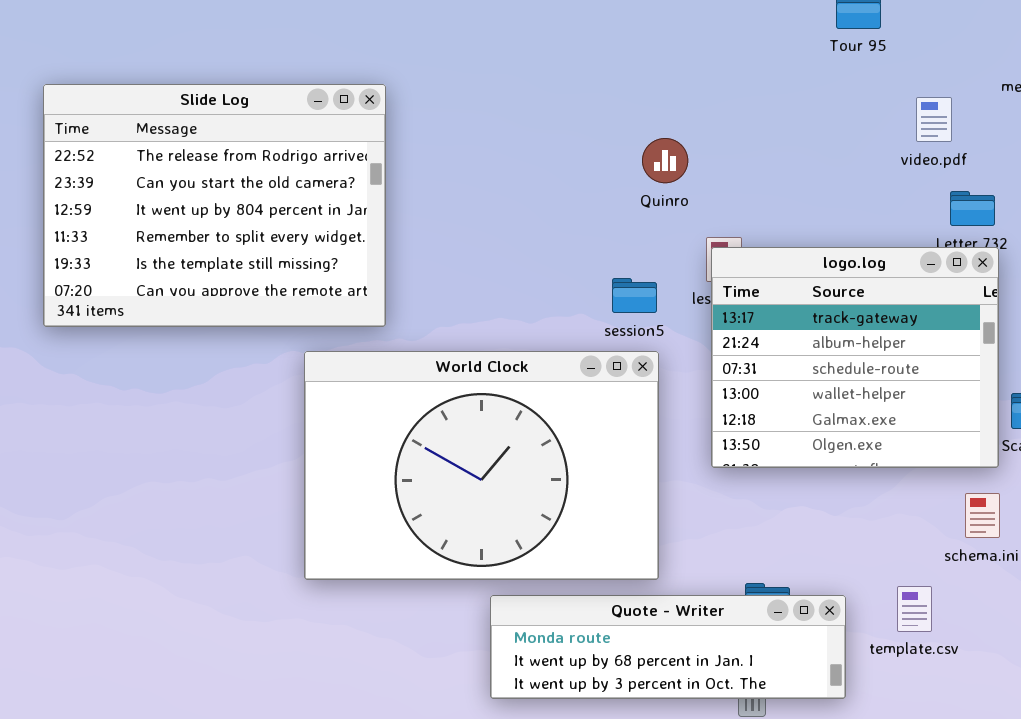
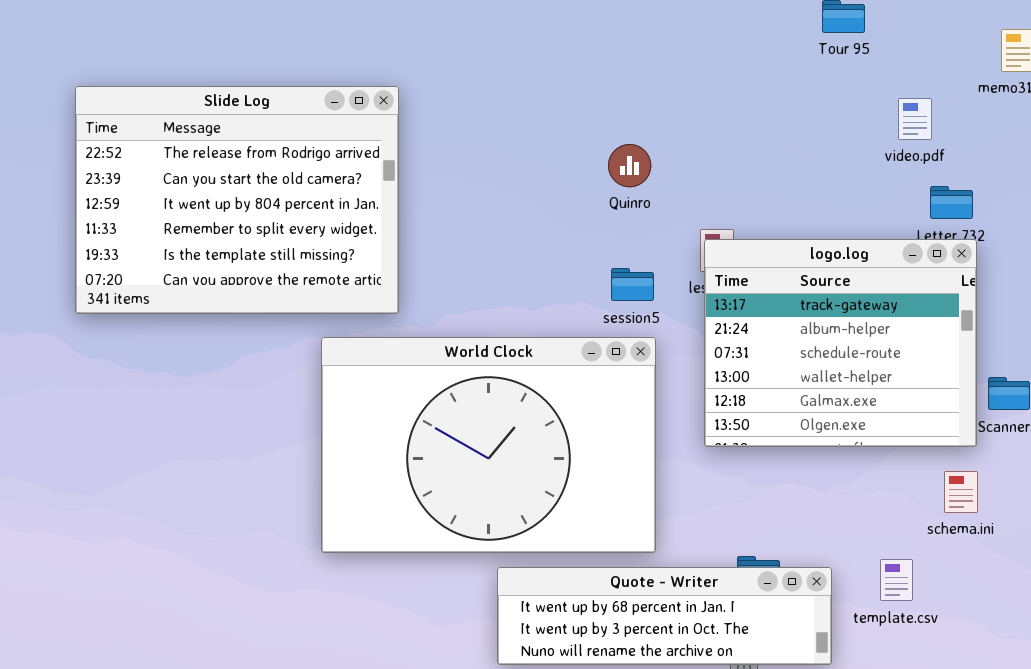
Quinro: [642,138,688,183] -> [608,144,651,187], moved
Quote - Writer: [490,595,846,699] -> [497,567,832,665], scrolled down 1 row

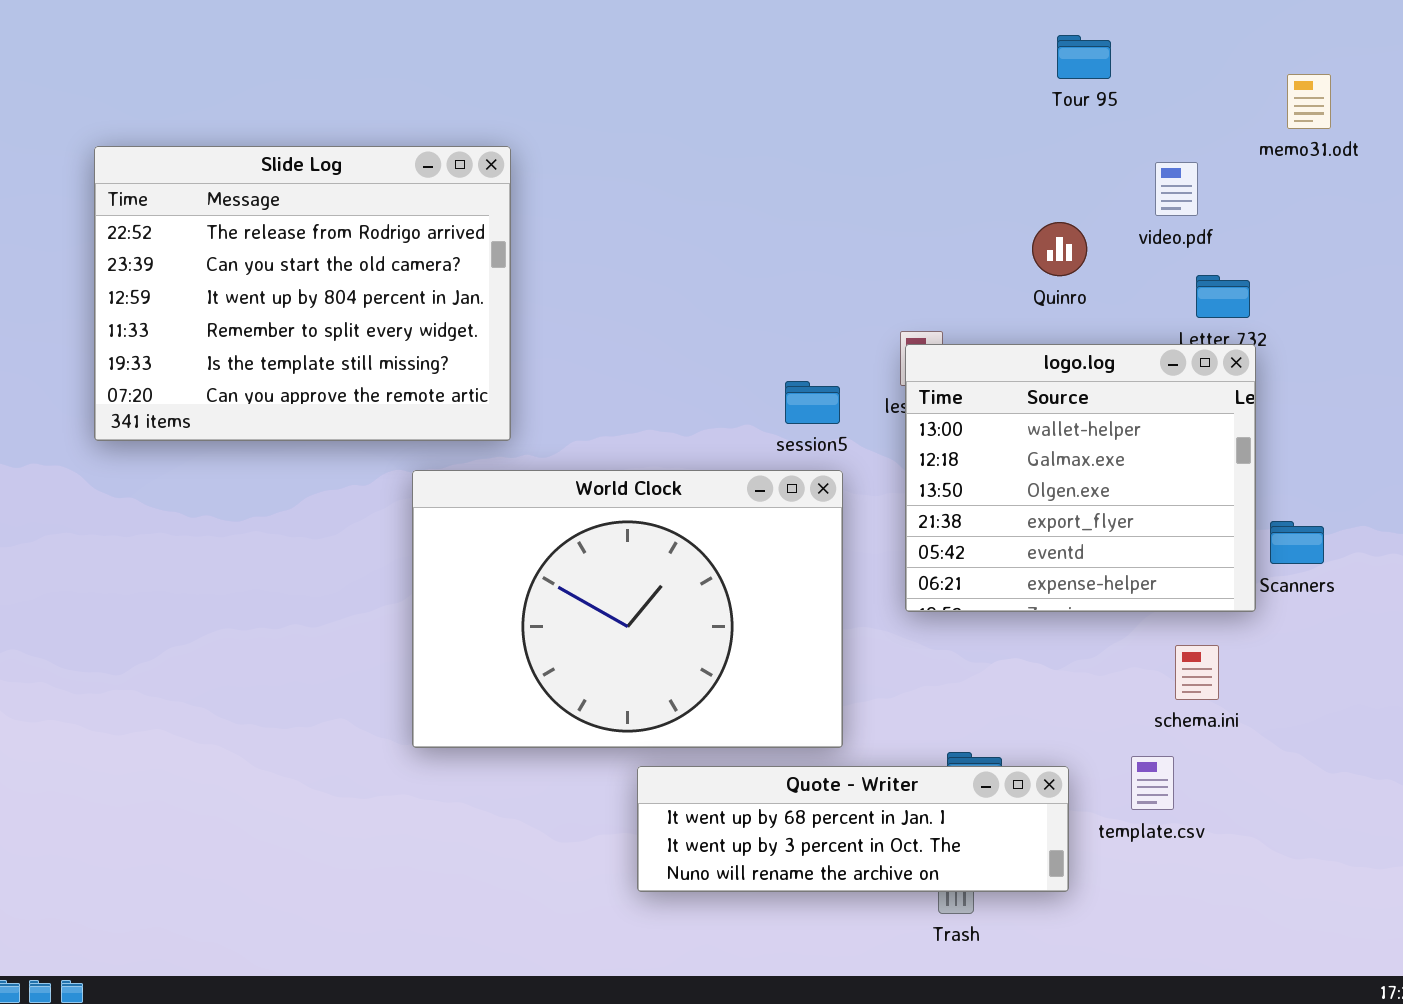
Quinro: [608,144,651,187] -> [1032,222,1087,276], moved
logo.log: [704,239,977,447] -> [905,344,1256,612], scrolled down 3 rows
schema.ini: [944,471,978,513] -> [1175,645,1219,700], moved

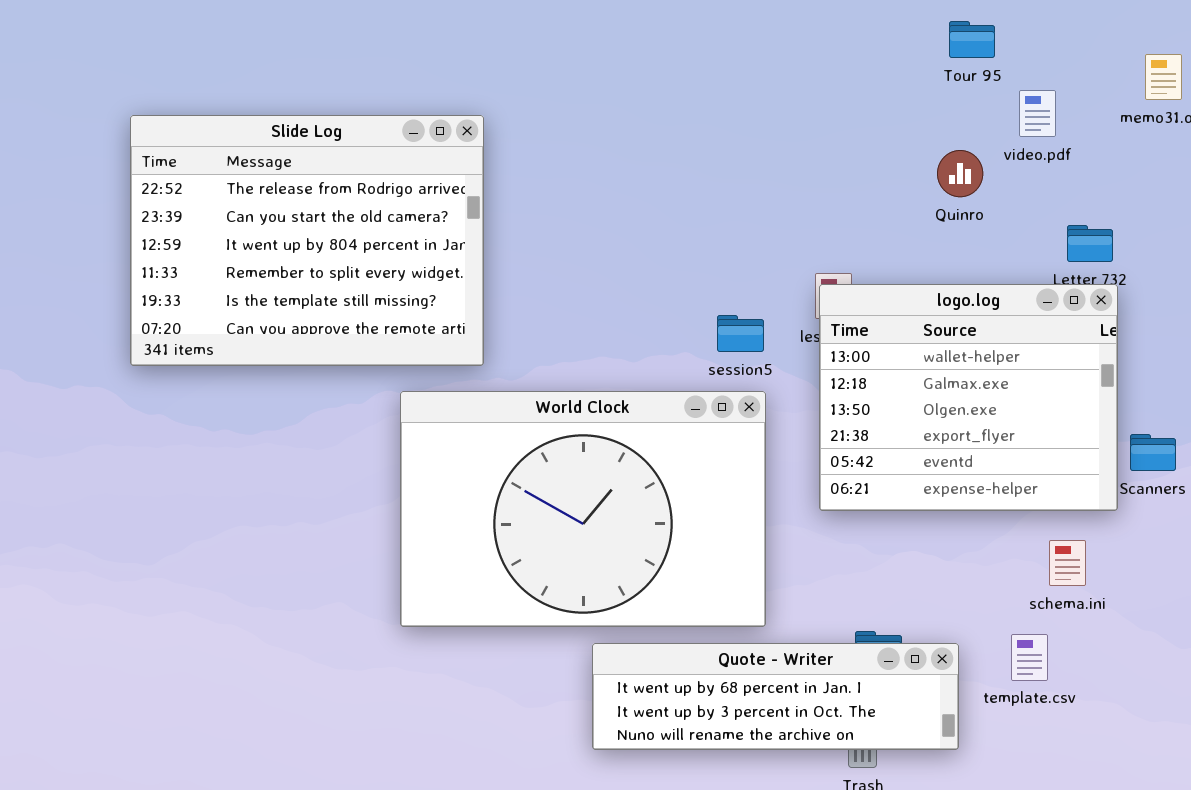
video.pdf: [1155,162,1198,216] -> [1019,90,1056,137], moved
Quinro: [1032,222,1087,276] -> [937,150,983,197], moved

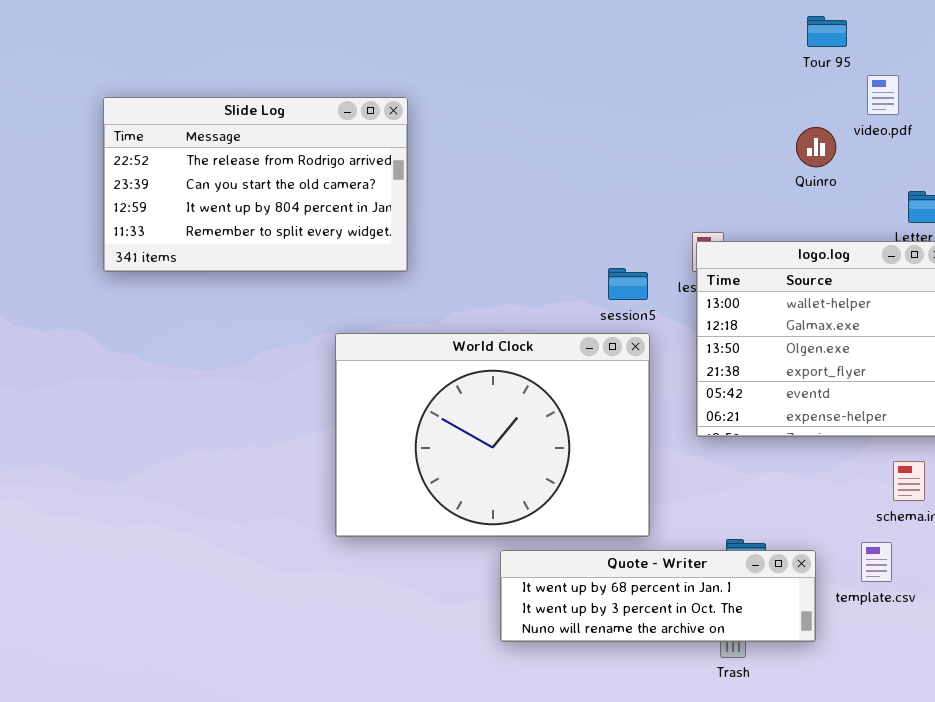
Slide Log: [130,115,484,366] -> [103,97,408,272], resized

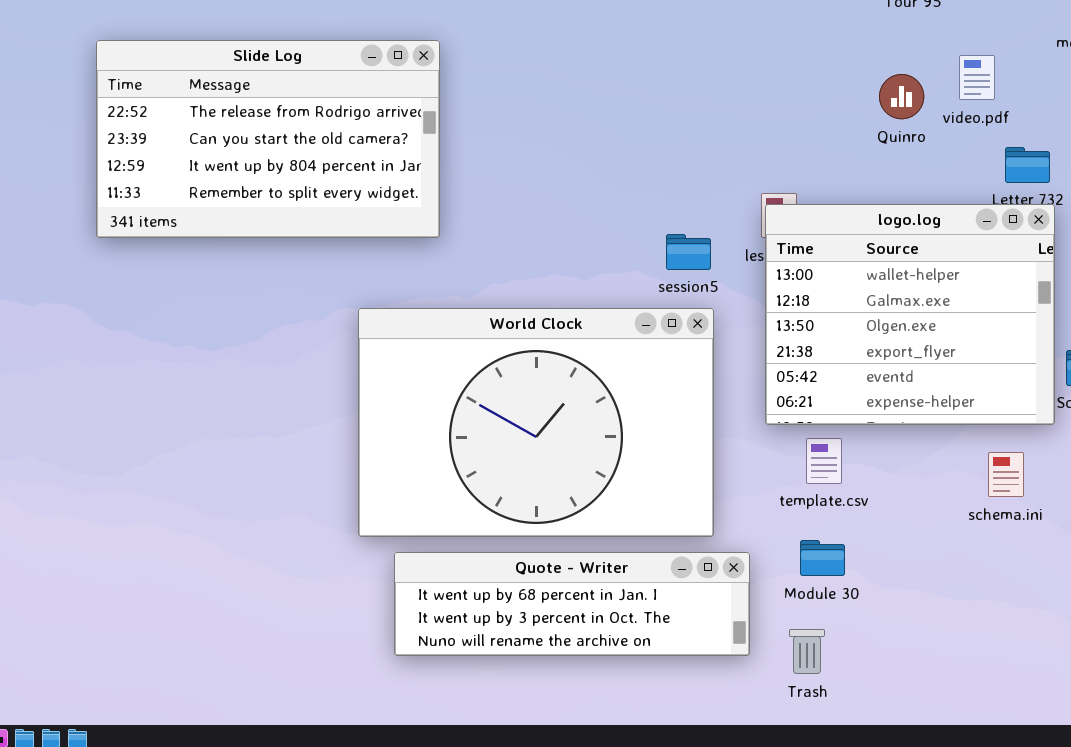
video.pdf: [867,75,899,115] -> [959,55,995,100], moved
template.csv: [861,542,892,582] -> [806,438,842,484], moved
Quote - Writer: [500,550,816,642] -> [394,552,750,656], moved

